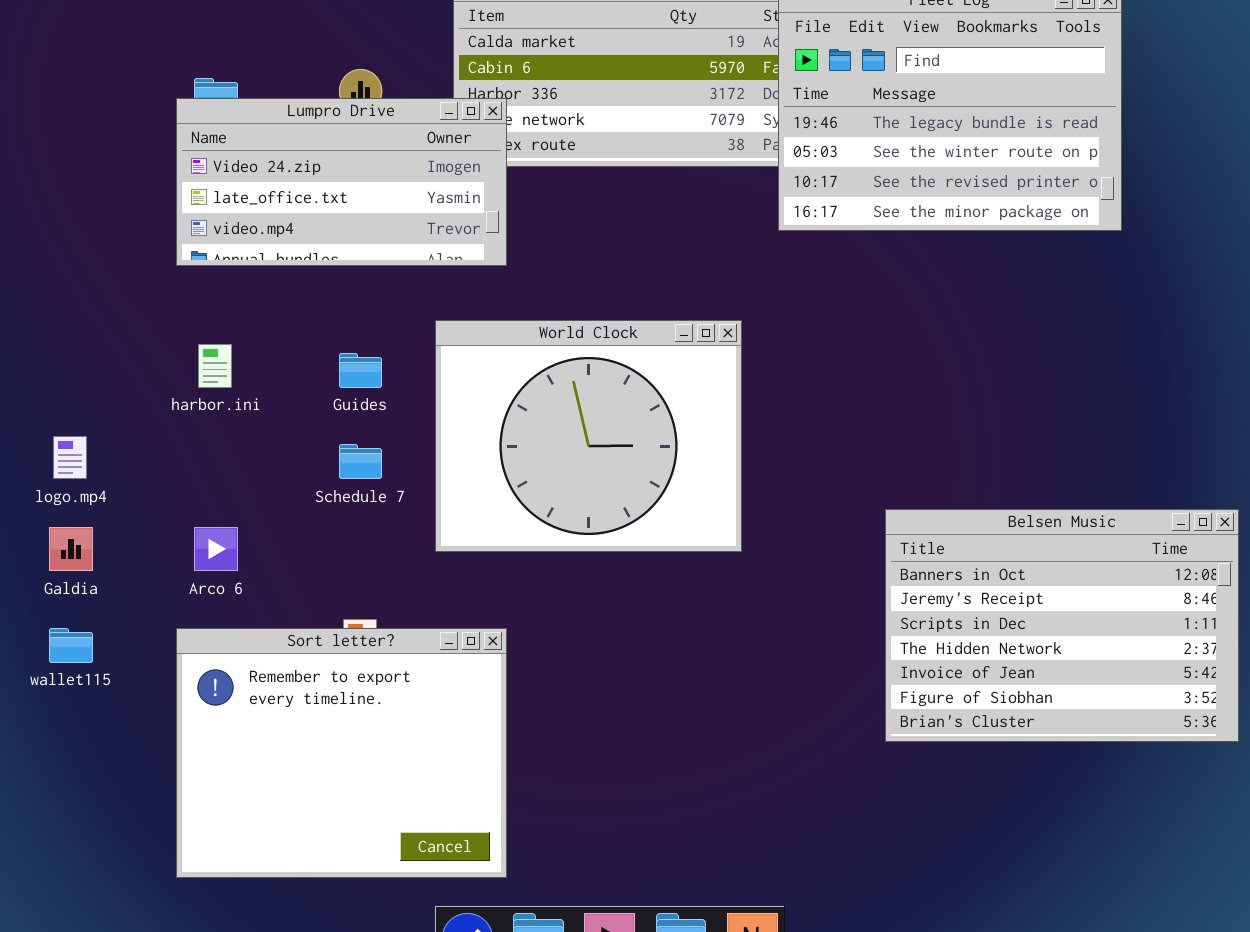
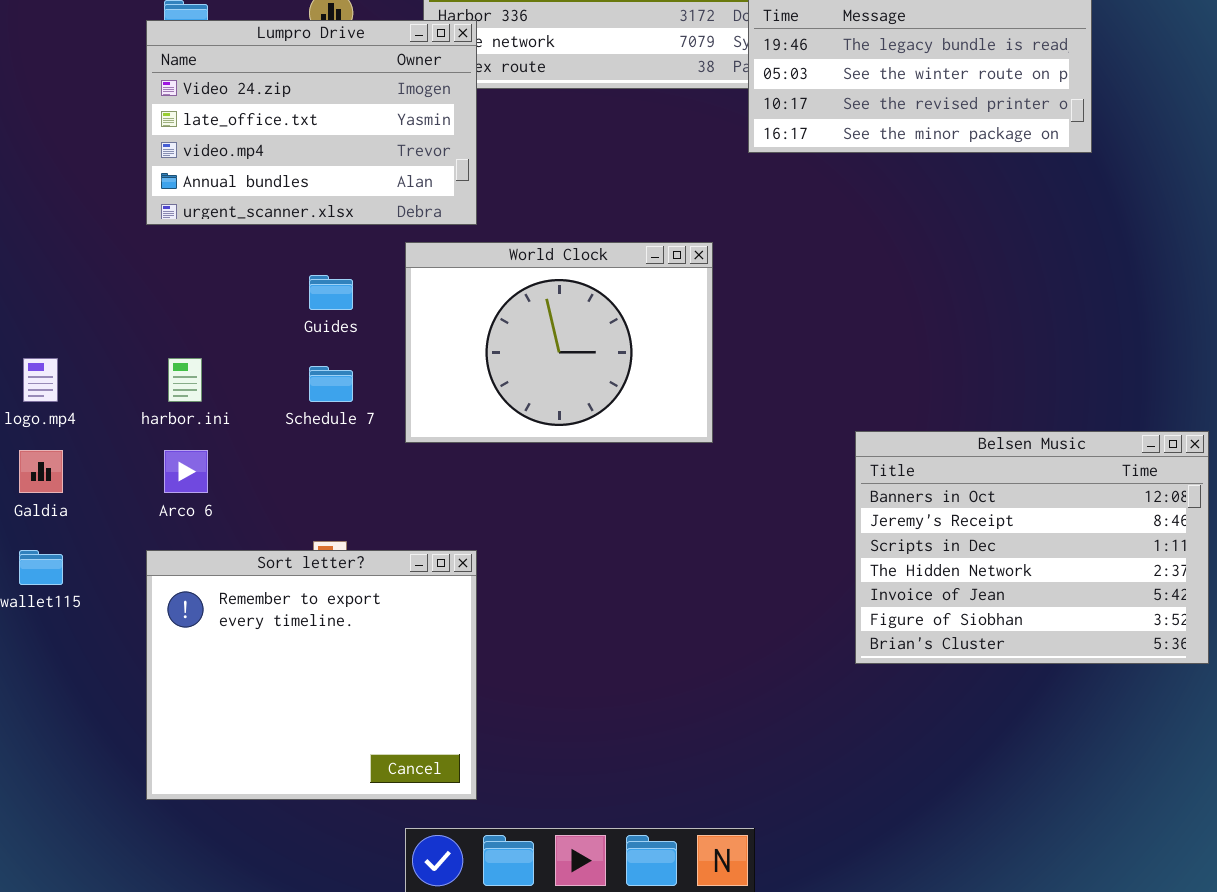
Lumpro Drive: [176,98,507,266] -> [146,20,477,225], resized
World Clock: [435,320,742,552] -> [405,242,713,443], resized
harbor.ini: [198,344,232,388] -> [168,358,202,402], moved

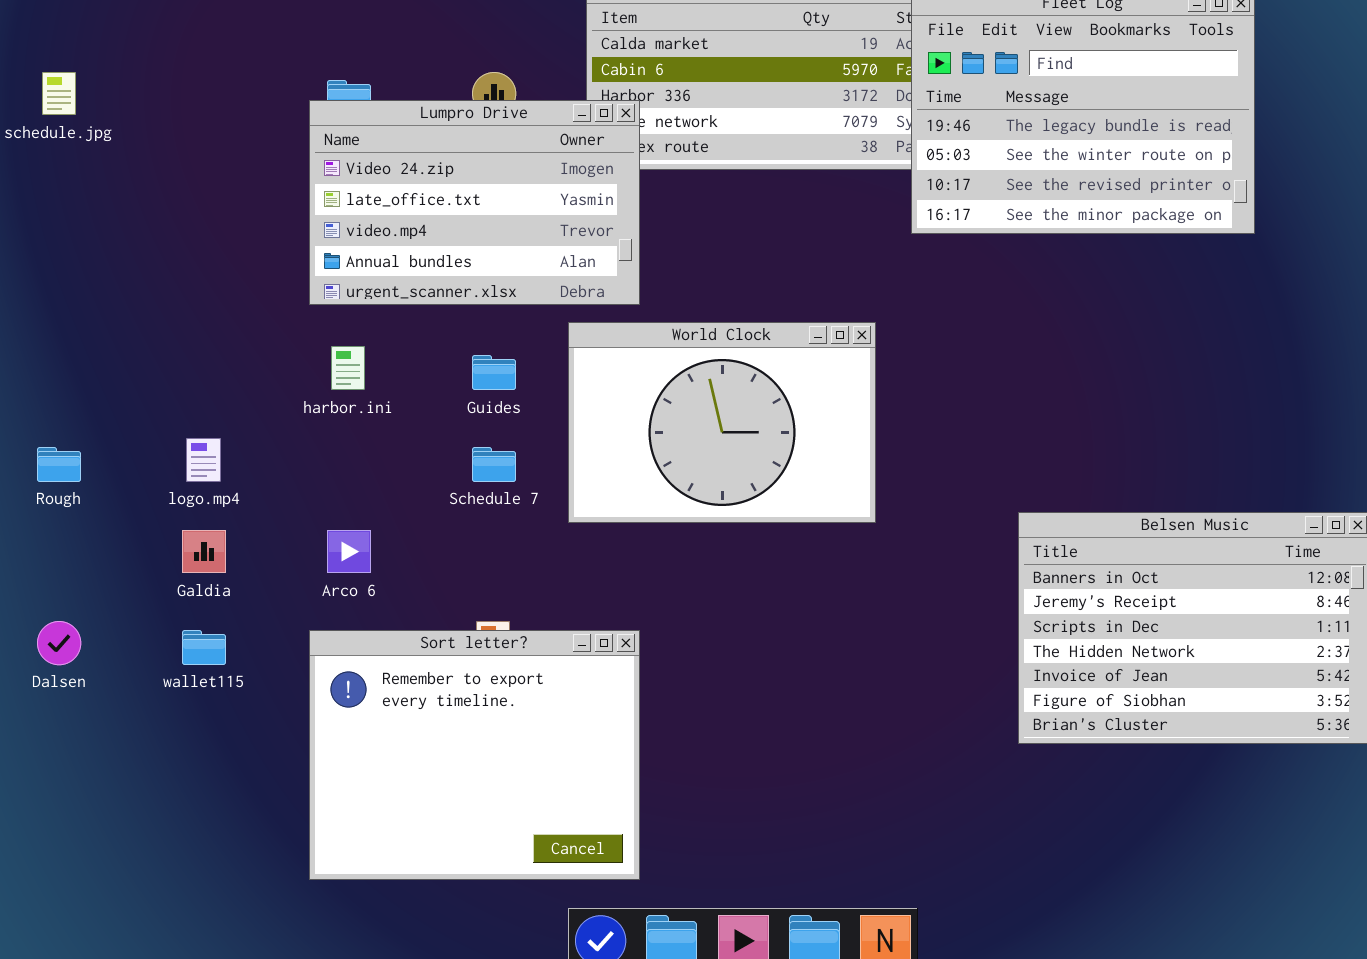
harbor.ini: [168,358,202,402] -> [331,346,365,390], moved

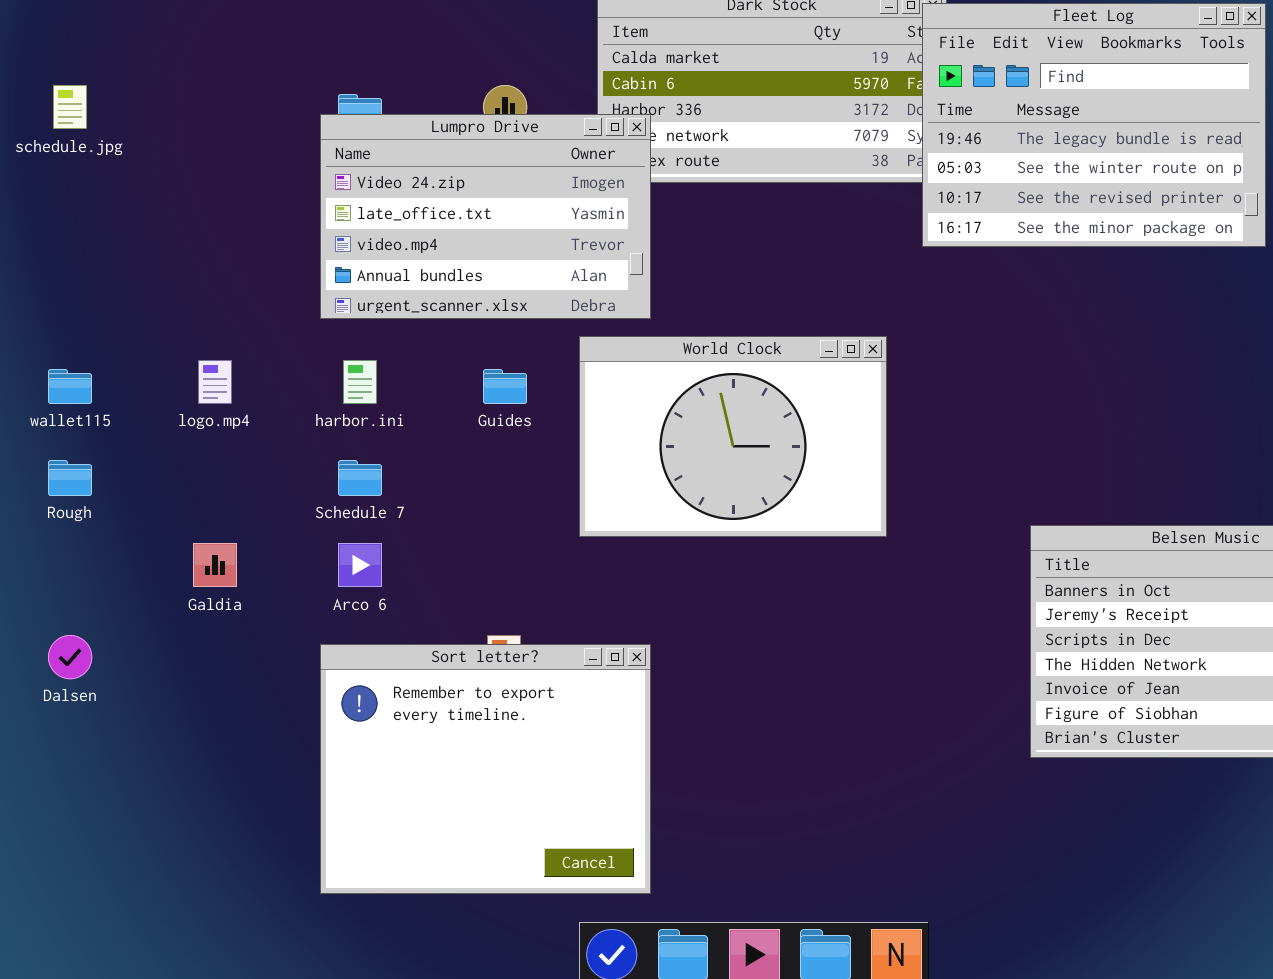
logo.mp4: [186,438,221,482] -> [198,360,232,404], moved
Schedule 7: [472,447,516,482] -> [338,460,382,496], moved
wallet115: [182,630,226,665] -> [48,369,92,404], moved

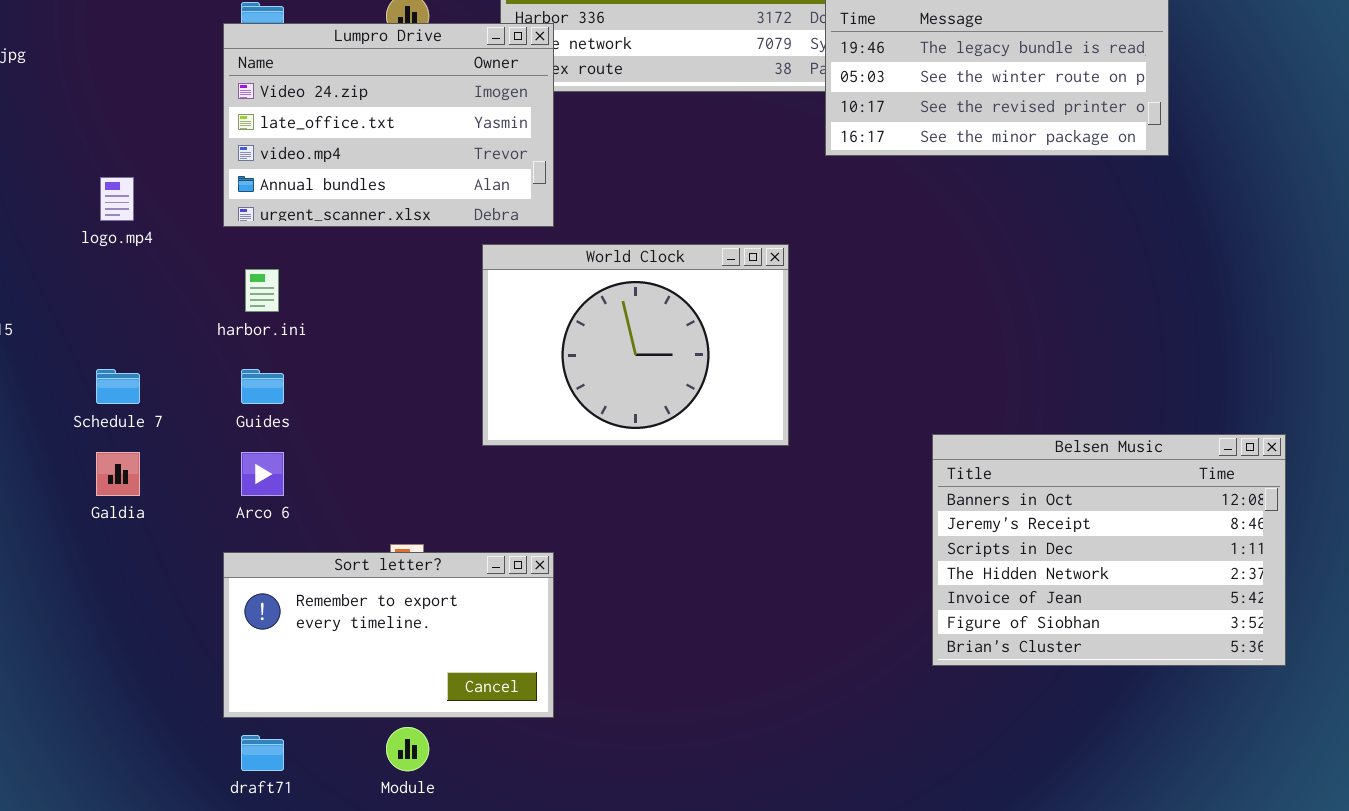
logo.mp4: [198,360,232,404] -> [100,177,134,221], moved
Guides: [483,369,527,404] -> [241,369,284,404], moved
Schedule 7: [338,460,382,496] -> [96,369,140,404], moved
Sort letter?: [320,644,651,894] -> [223,552,554,718], resized

